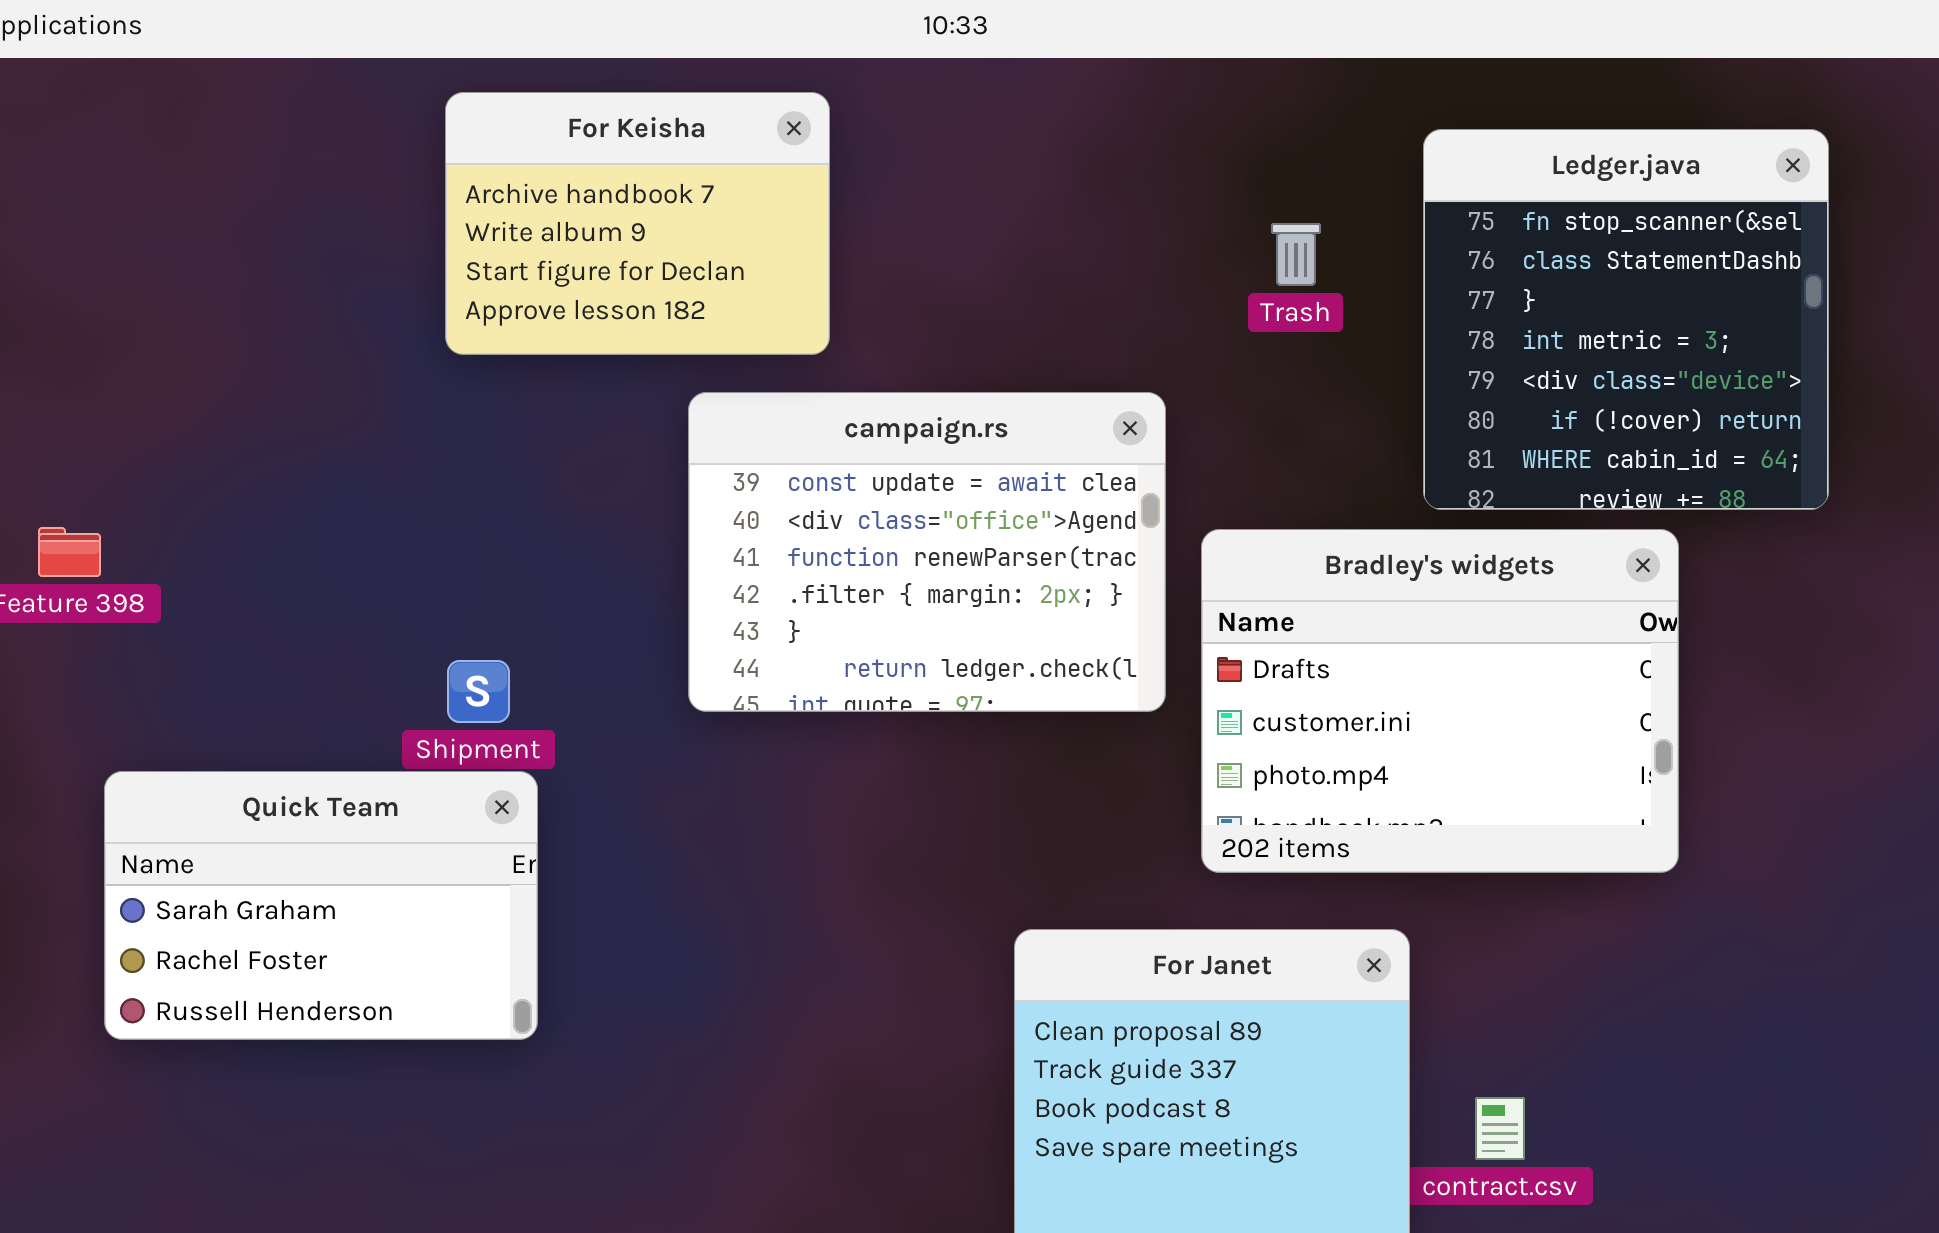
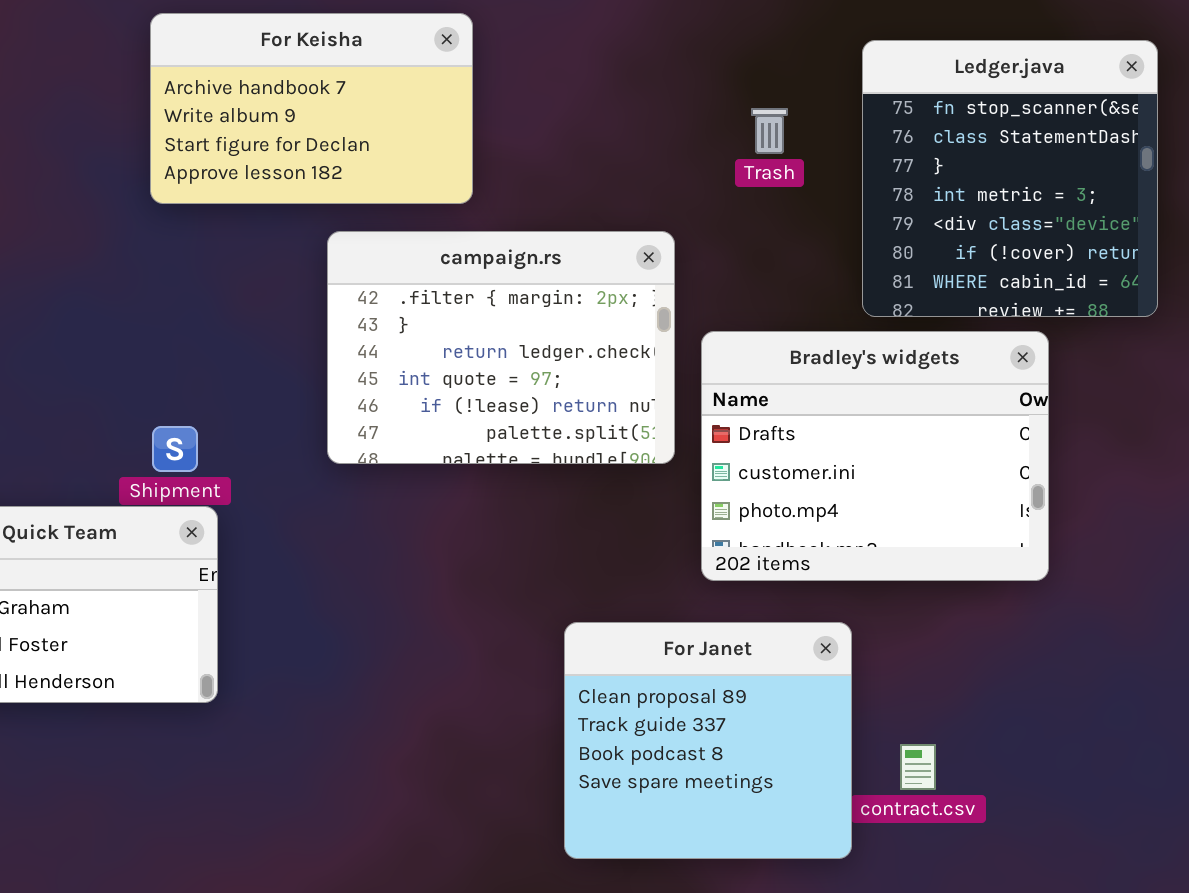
For Keisha: [445,92,830,355] -> [150,13,473,204], resized
campaign.rs: [688,392,1166,712] -> [327,231,675,464], scrolled down 3 rows

